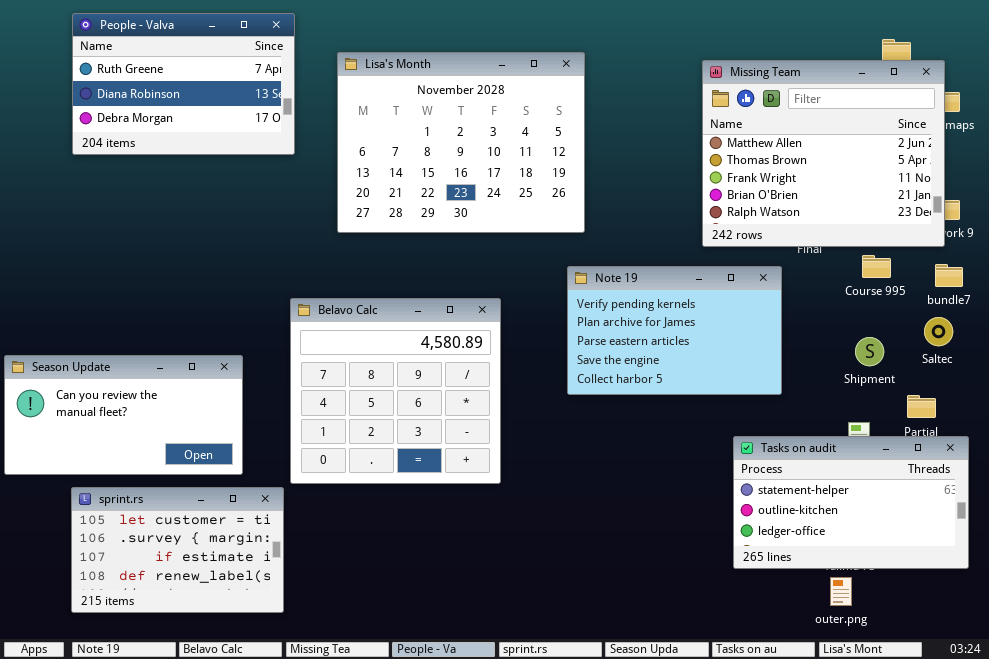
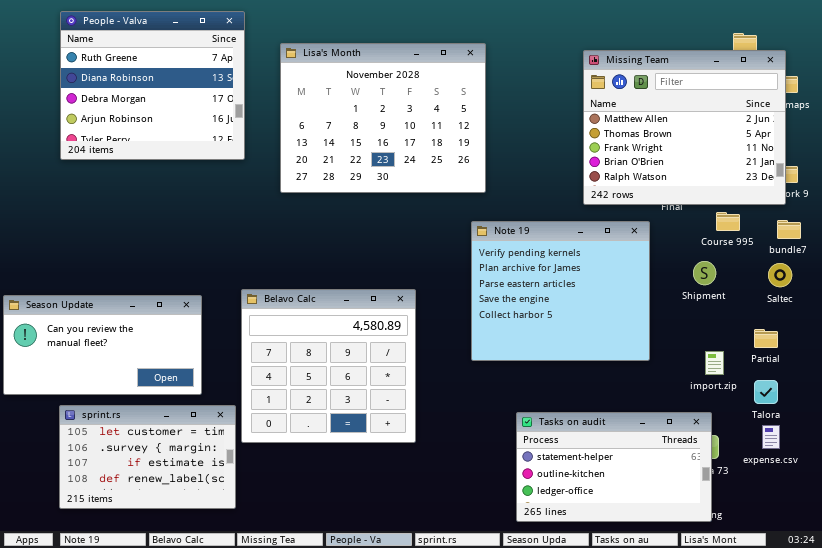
People - Valva: [72,13,295,155] -> [60,11,245,160], resized
Note 19: [567,266,782,395] -> [471,221,650,361], resized
Belavo Calc: [290,298,501,484] -> [241,289,416,443], moved
Shipment: [855,337,884,366] -> [693,261,716,285], moved
Tasks on audit: [733,436,969,569] -> [516,412,712,522], moved

